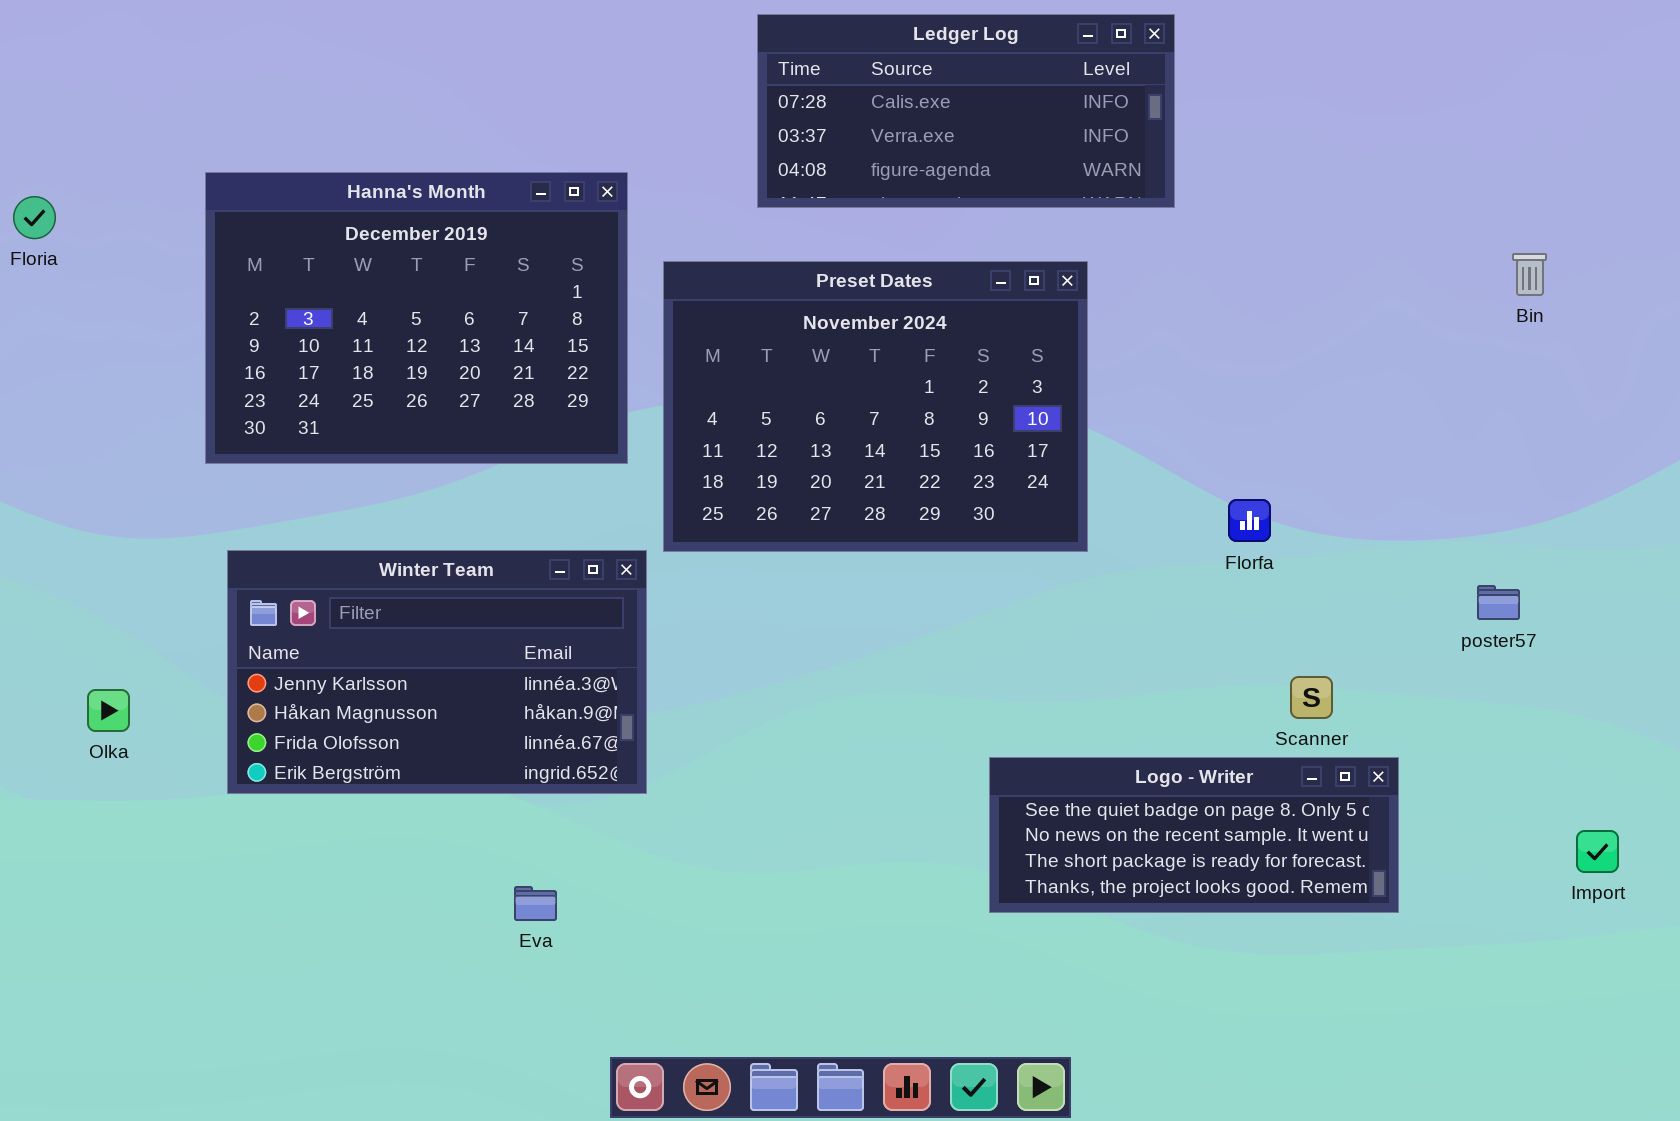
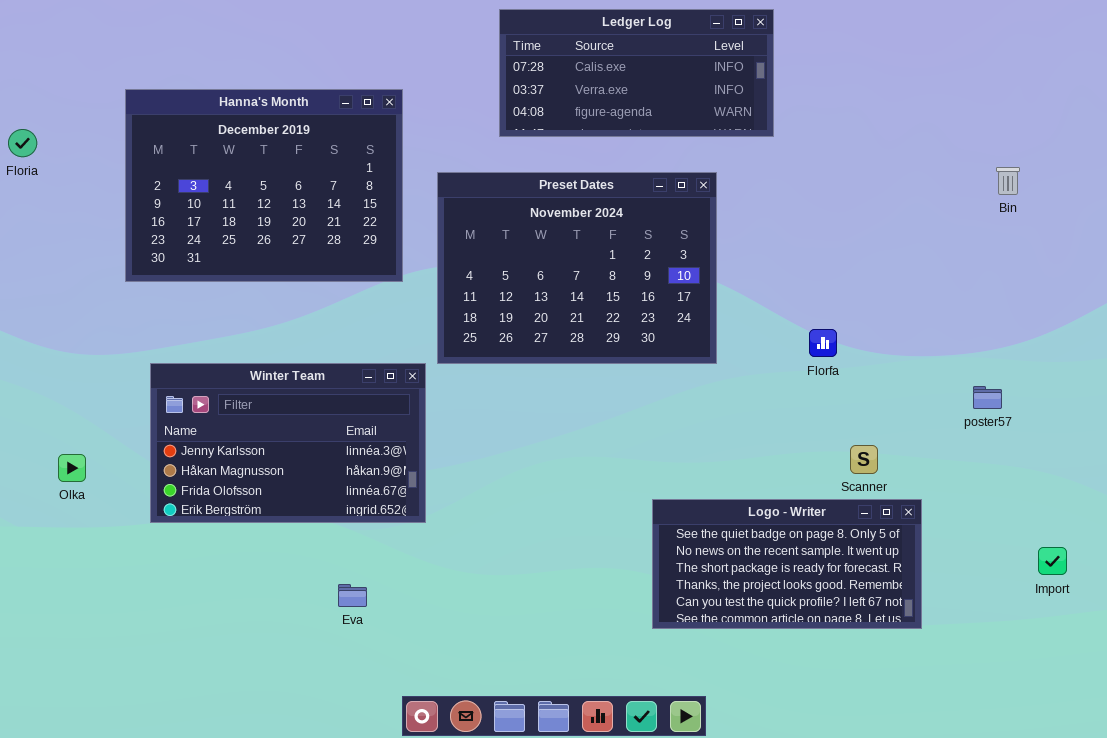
Hanna's Month: [205,172,628,464] -> [125,89,403,282], moved
Logo - Writer: [989,757,1399,913] -> [652,499,922,629], resized

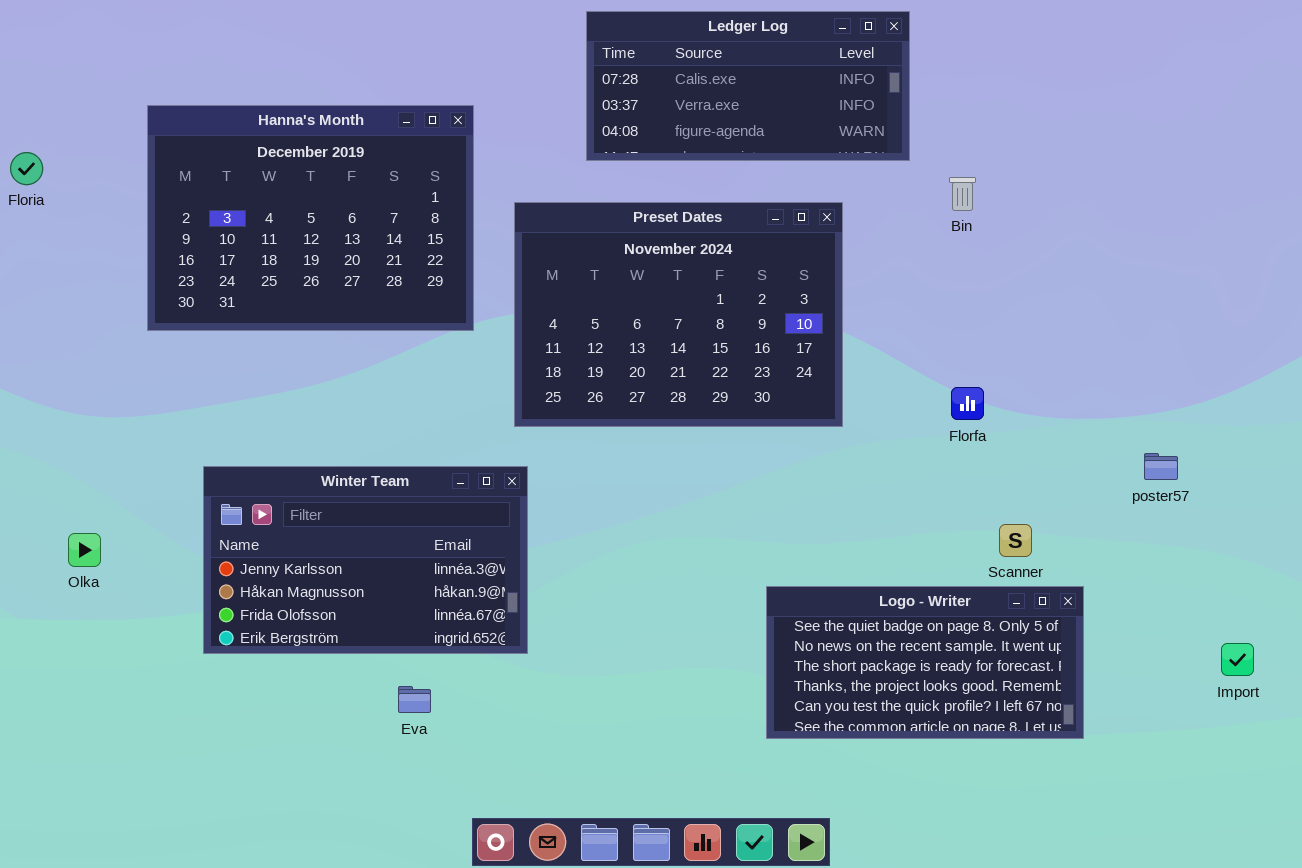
Bin: [996,167,1020,195] -> [949,177,976,211], moved
Winter Team: [150,363,426,523] -> [203,466,528,654], moved

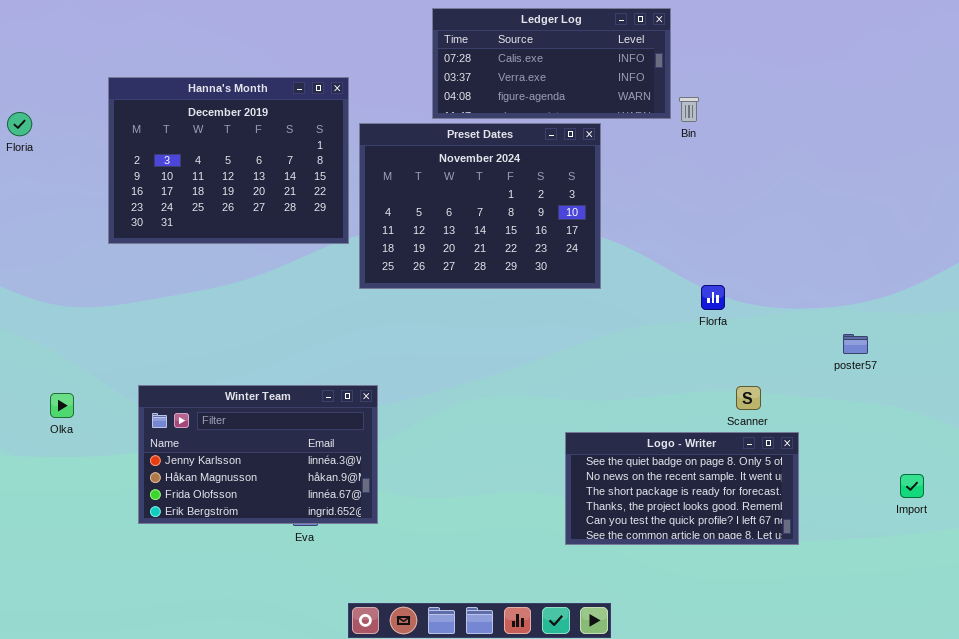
Bin: [949,177,976,211] -> [679,97,699,122], moved
Preset Dates: [514,202,843,427] -> [359,123,601,289], moved
Winter Team: [203,466,528,654] -> [138,385,378,524], moved

